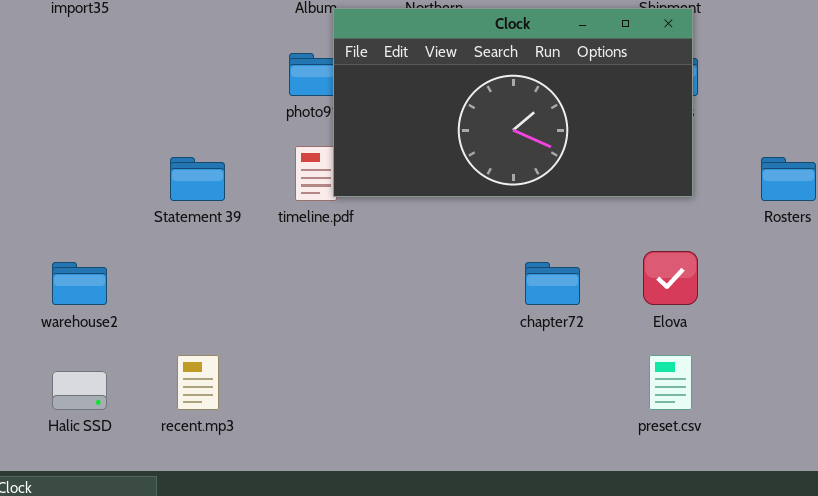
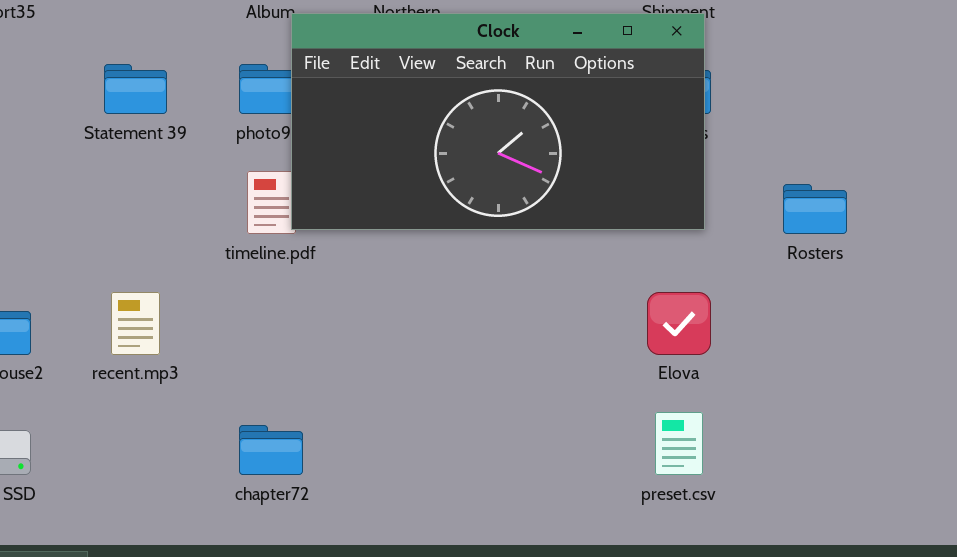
Statement 39: [170,157,225,201] -> [104,64,167,114], moved
chapter72: [525,262,580,305] -> [239,425,303,475], moved
recent.mp3: [177,355,219,410] -> [111,292,160,355], moved

